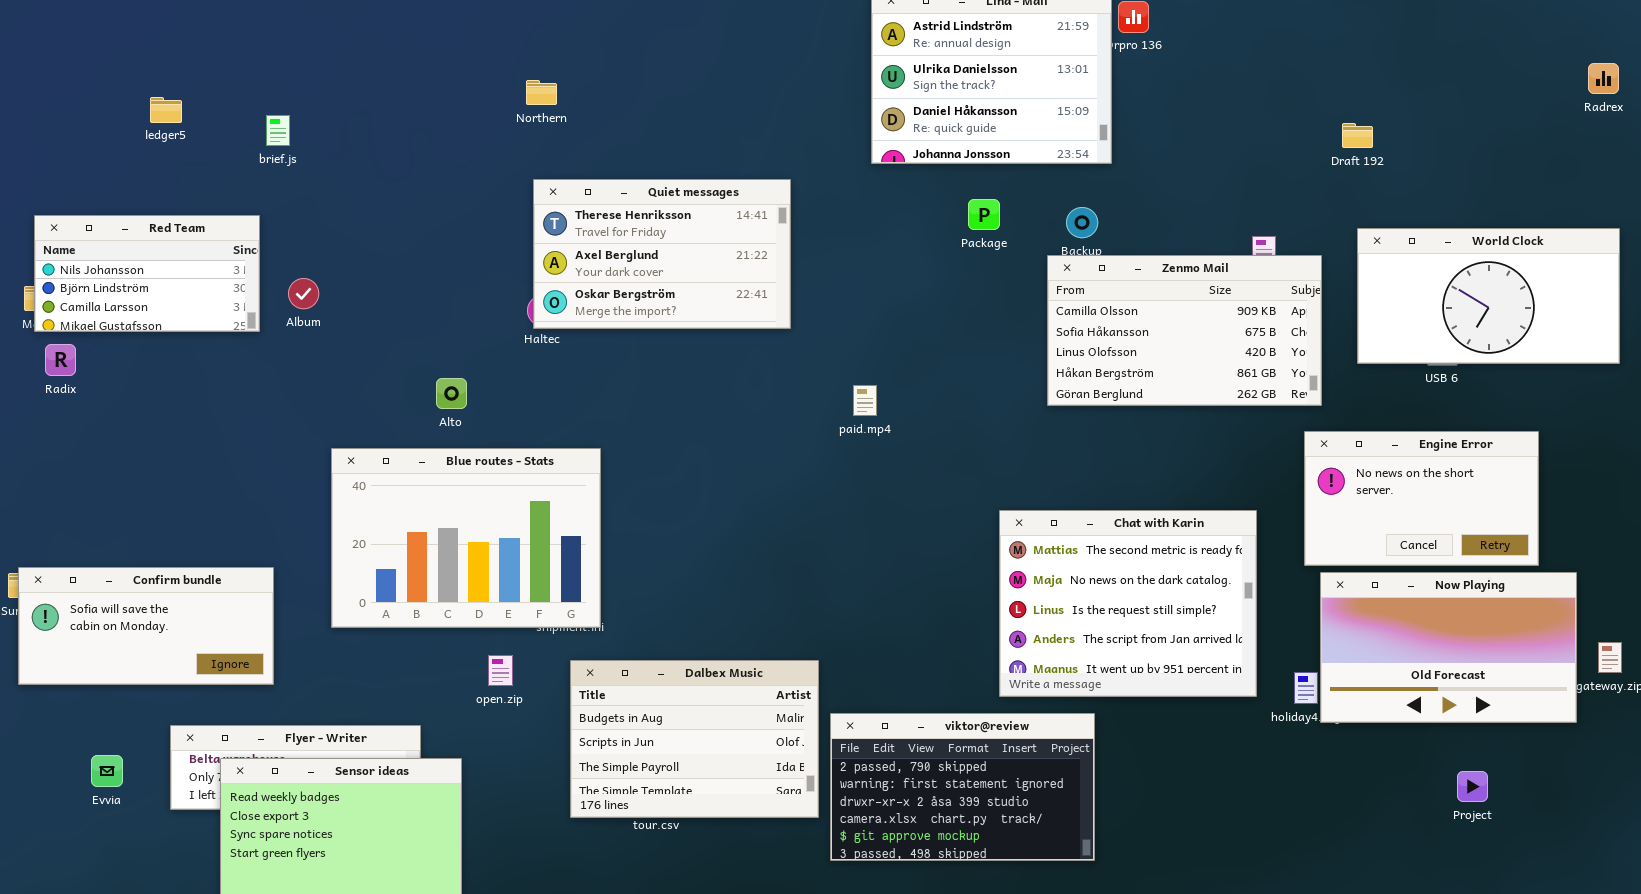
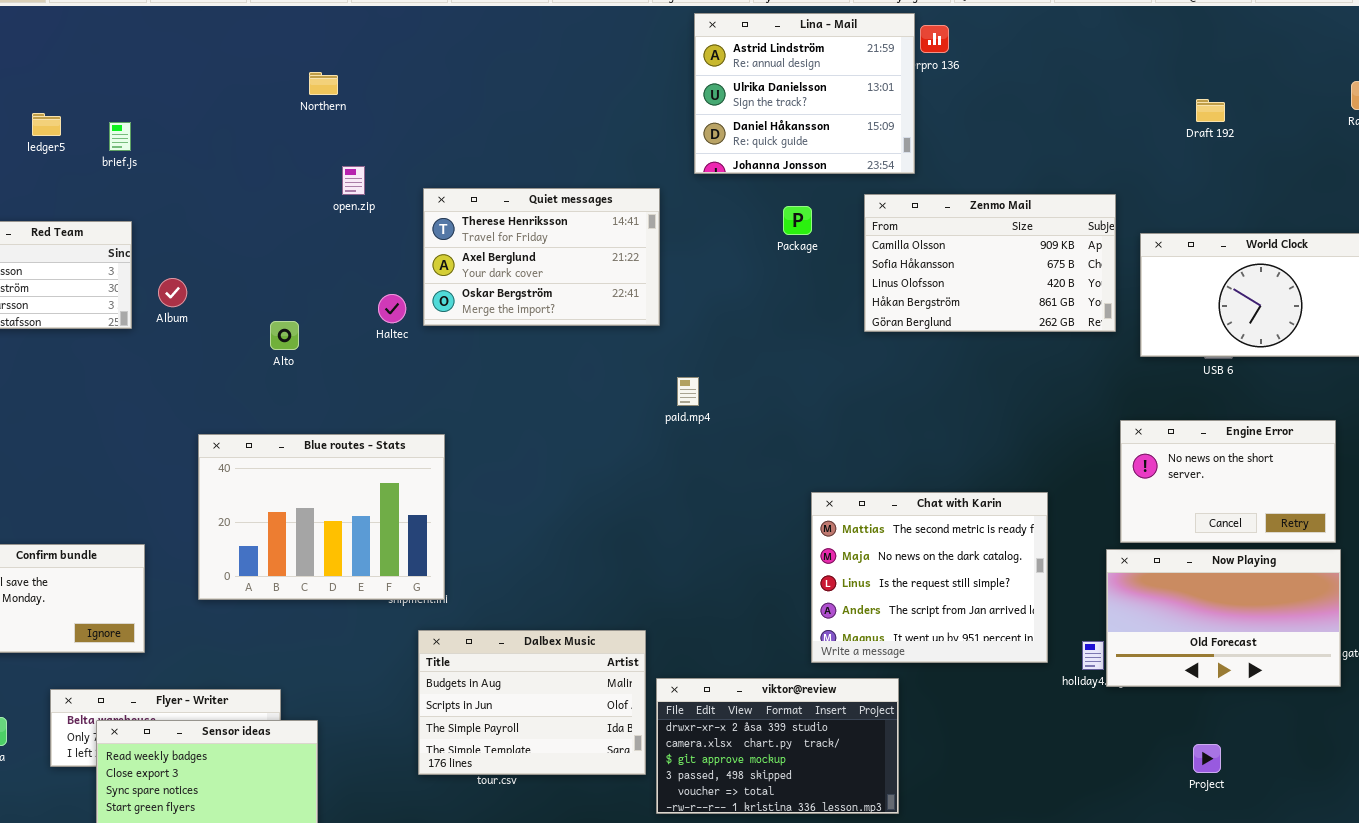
Northern: [526,80,557,105] -> [309,72,338,95], moved
brief.js: [266,115,290,146] -> [109,122,131,151], moved
Draft 192: [1342,123,1373,148] -> [1196,99,1225,122], moved
Quiet messages: [533,179,791,329] -> [423,188,660,326], moved
Zenmo Mail: [1047,255,1322,406] -> [864,194,1116,332], moved
Alto: [436,378,467,409] -> [270,321,299,350], moved
Engine Error: [1304,431,1539,566] -> [1120,420,1336,543], moved
open.zip: [488,655,513,686] -> [342,166,365,195], moved
viktor@review: [830,713,1095,861] -> [656,678,899,814], scrolled down 2 rows
Project: [1457,771,1488,802] -> [1193,744,1221,773], moved

